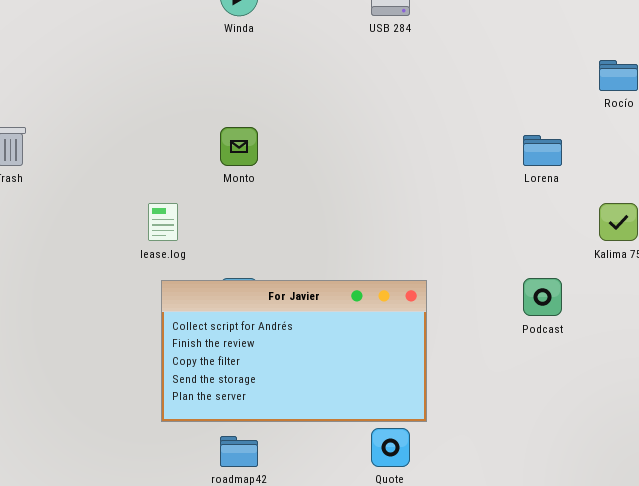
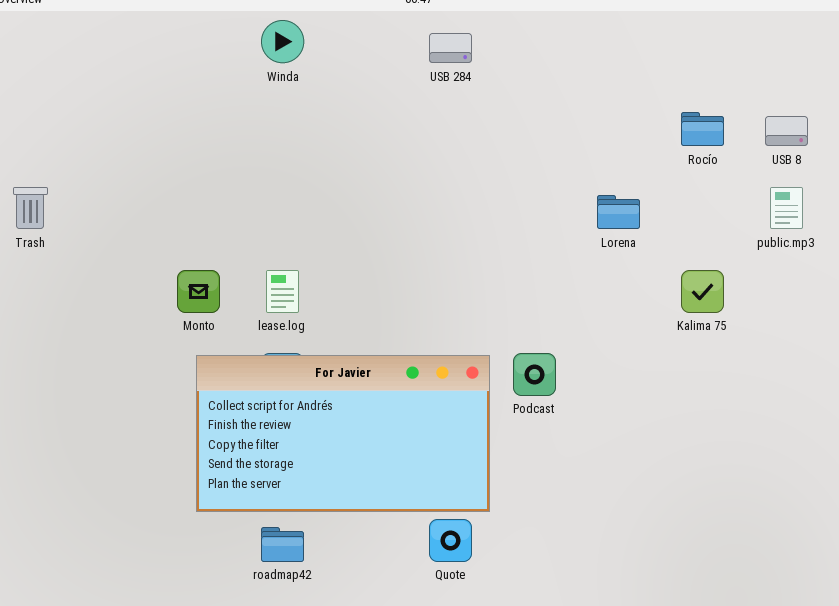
Monto: [220,127,258,166] -> [177,270,220,313], moved
lease.log: [148,203,178,241] -> [266,270,299,313], moved
Podcast: [523,278,562,316] -> [513,353,556,396], moved

